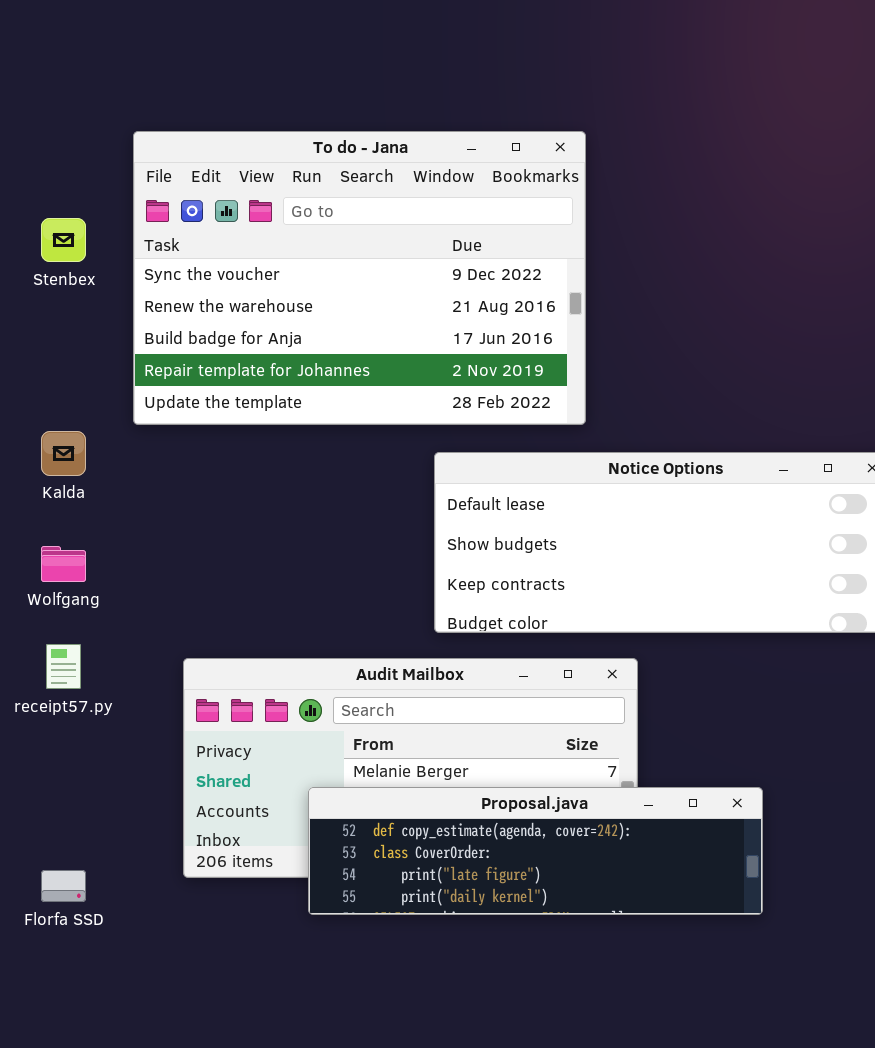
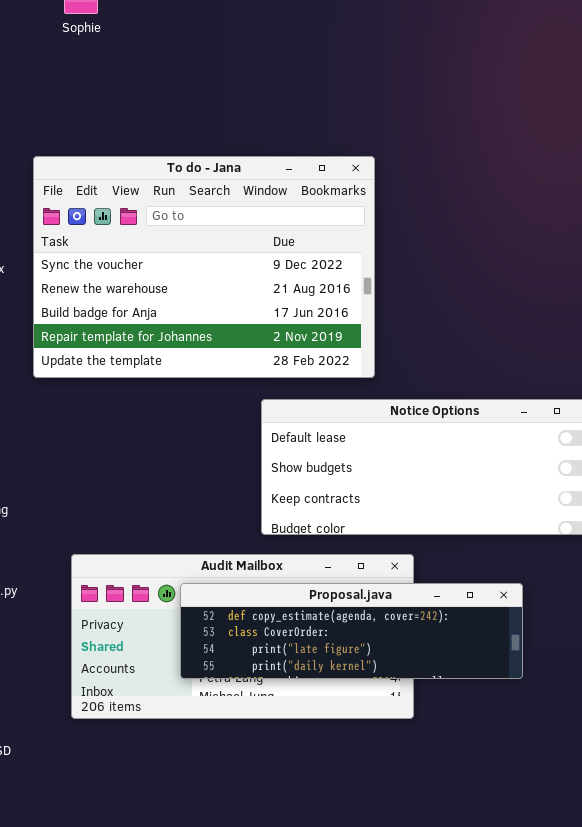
Proposal.java: [308,787,763,915] -> [180,583,523,679], moved

